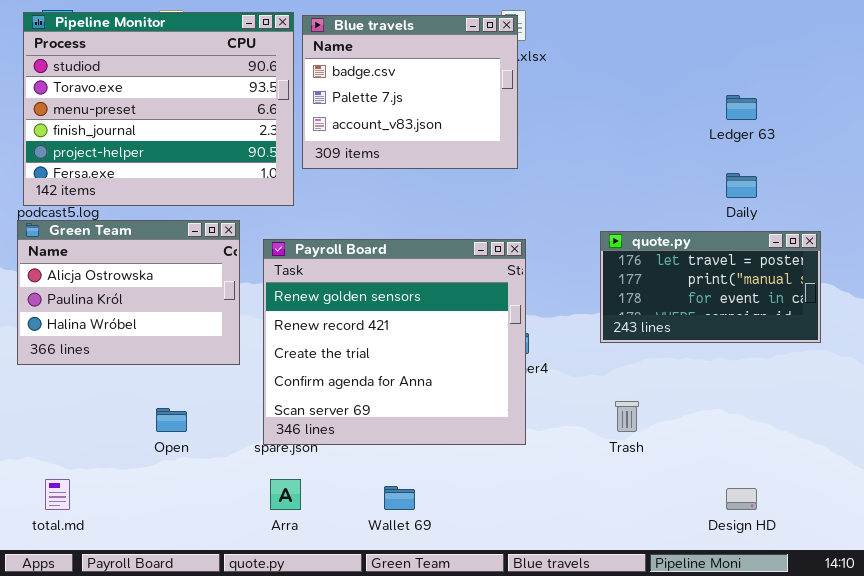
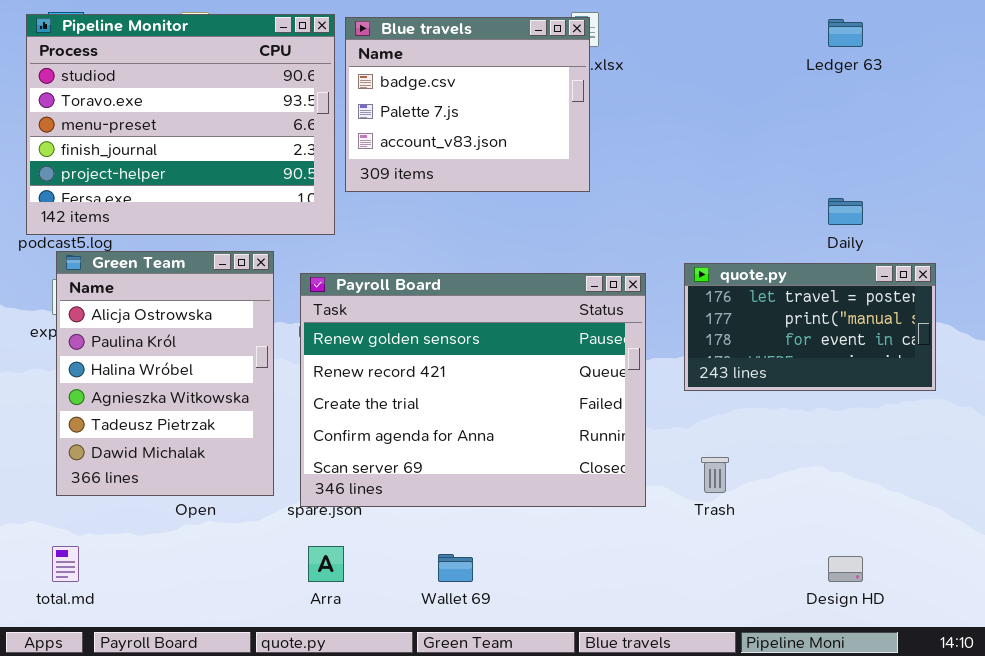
Ledger 63: [726,95,757,120] -> [828,19,863,47], moved
Green Team: [17,220,240,365] -> [56,251,274,496], resized
Payroll Board: [263,239,526,445] -> [300,273,646,507], resized

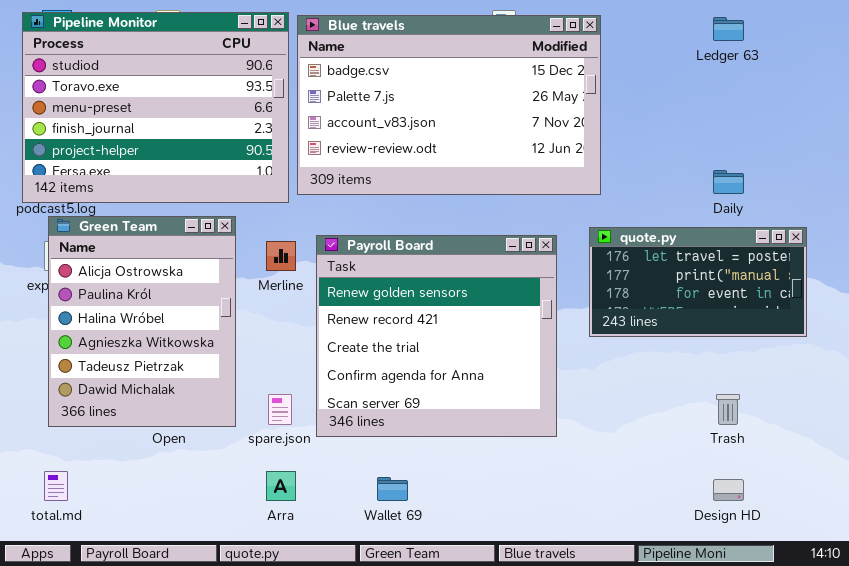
Blue travels: [345,17,590,192] -> [297,15,601,195], resized
Payroll Board: [300,273,646,507] -> [316,235,557,437], resized
Trash: [701,457,729,493] -> [716,394,740,425], moved

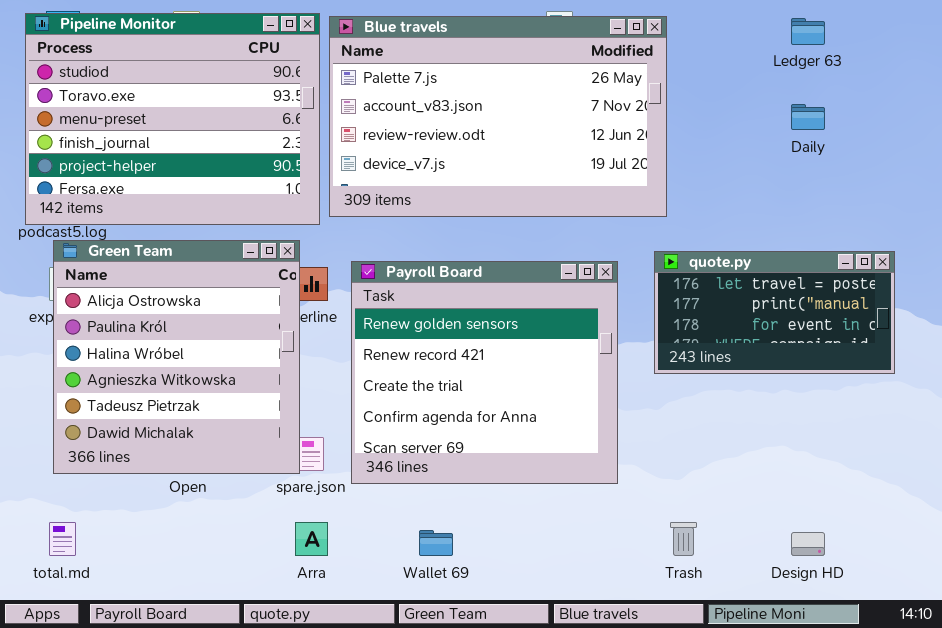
Blue travels: [297,15,601,195] -> [329,16,667,217], scrolled down 1 row
Daily: [713,170,744,194] -> [791,104,825,130], moved
Green Team: [48,216,236,427] -> [53,240,300,474], resized
Trash: [716,394,740,425] -> [670,522,697,556], moved

